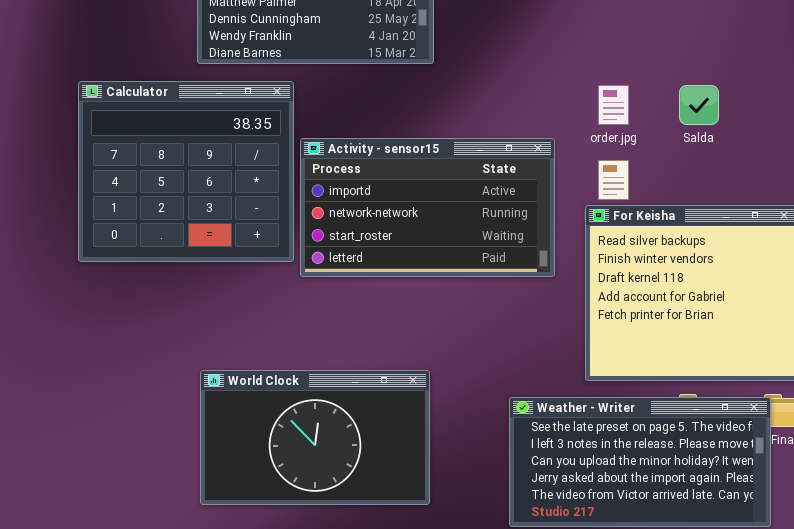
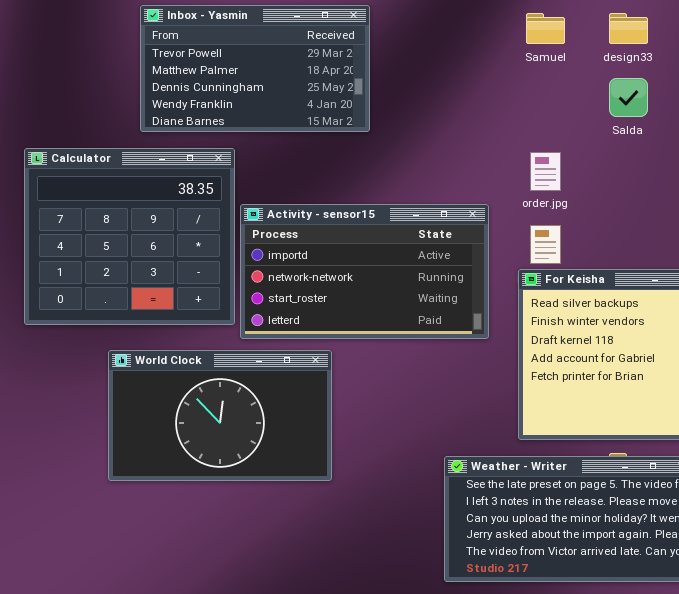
Salda: [679,85,719,125] -> [609,78,648,117], moved
World Clock: [200,370,430,505] -> [108,350,332,481], moved

